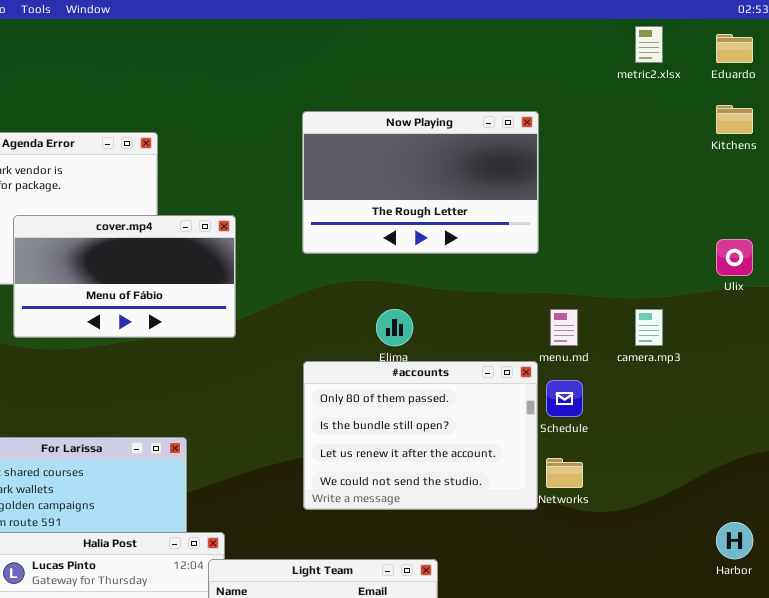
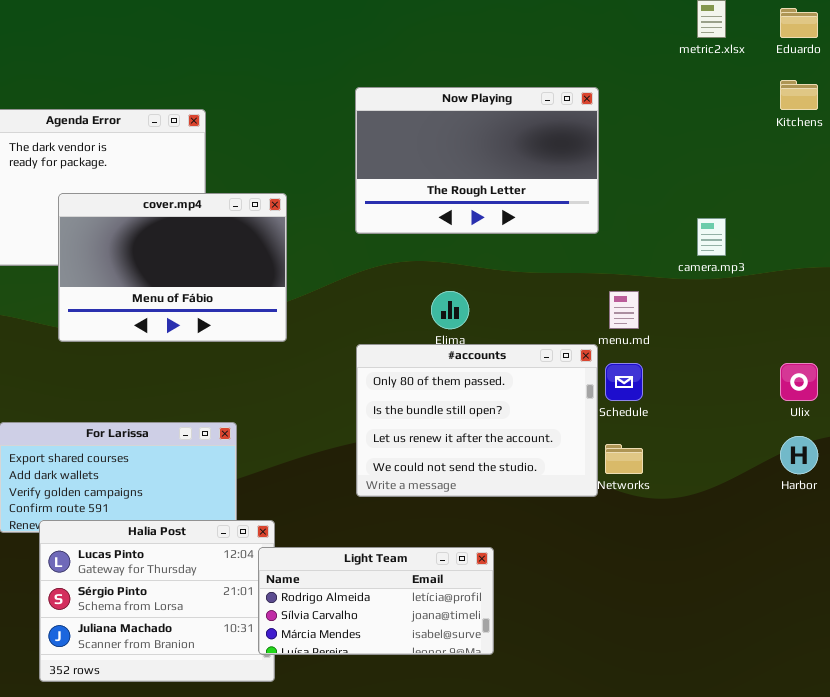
cover.mp4: [13,215,236,338] -> [58,193,287,342], resized
Ulix: [716,239,753,276] -> [780,363,818,401], moved
camera.mp3: [635,309,663,346] -> [697,218,726,256], moved
Harbor: [716,522,753,559] -> [780,436,818,474], moved

